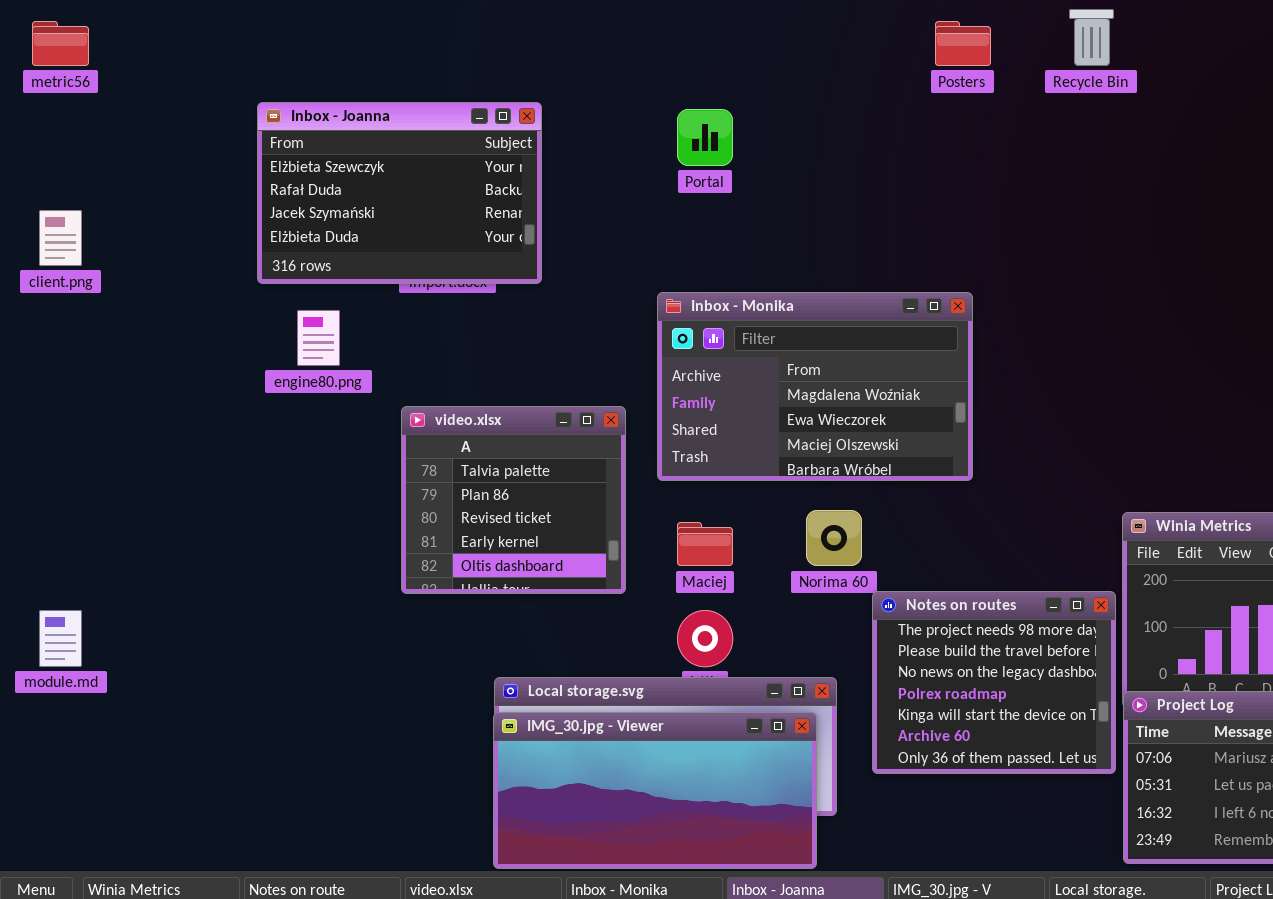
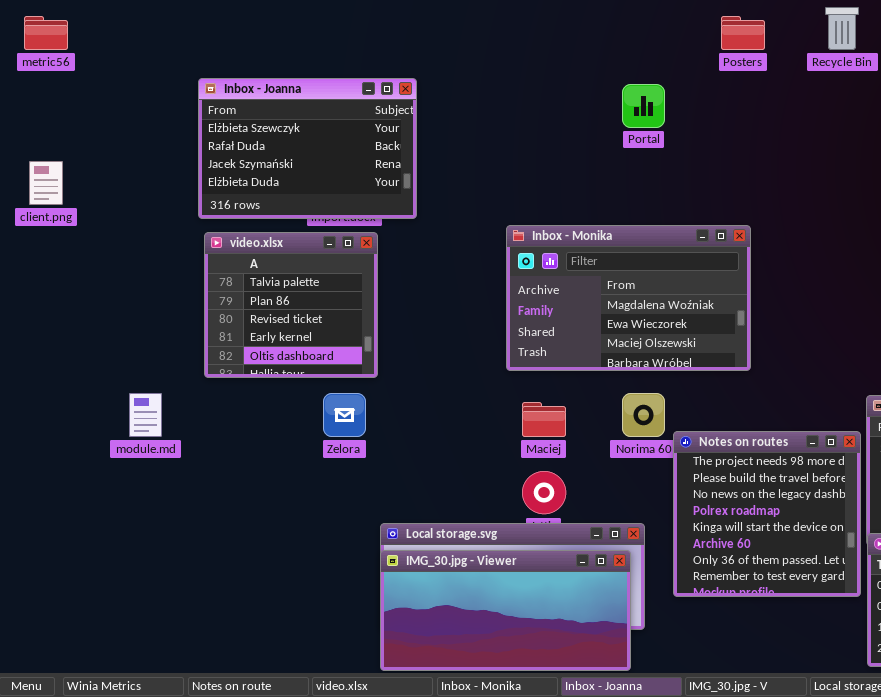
Portal: [677,109,733,166] -> [622,84,665,128], moved
video.xlsx: [401,406,626,594] -> [204,232,378,378], moved
Notes on routes: [872,591,1116,774] -> [673,431,861,597], resized
module.md: [39,610,82,667] -> [129,393,162,437], moved

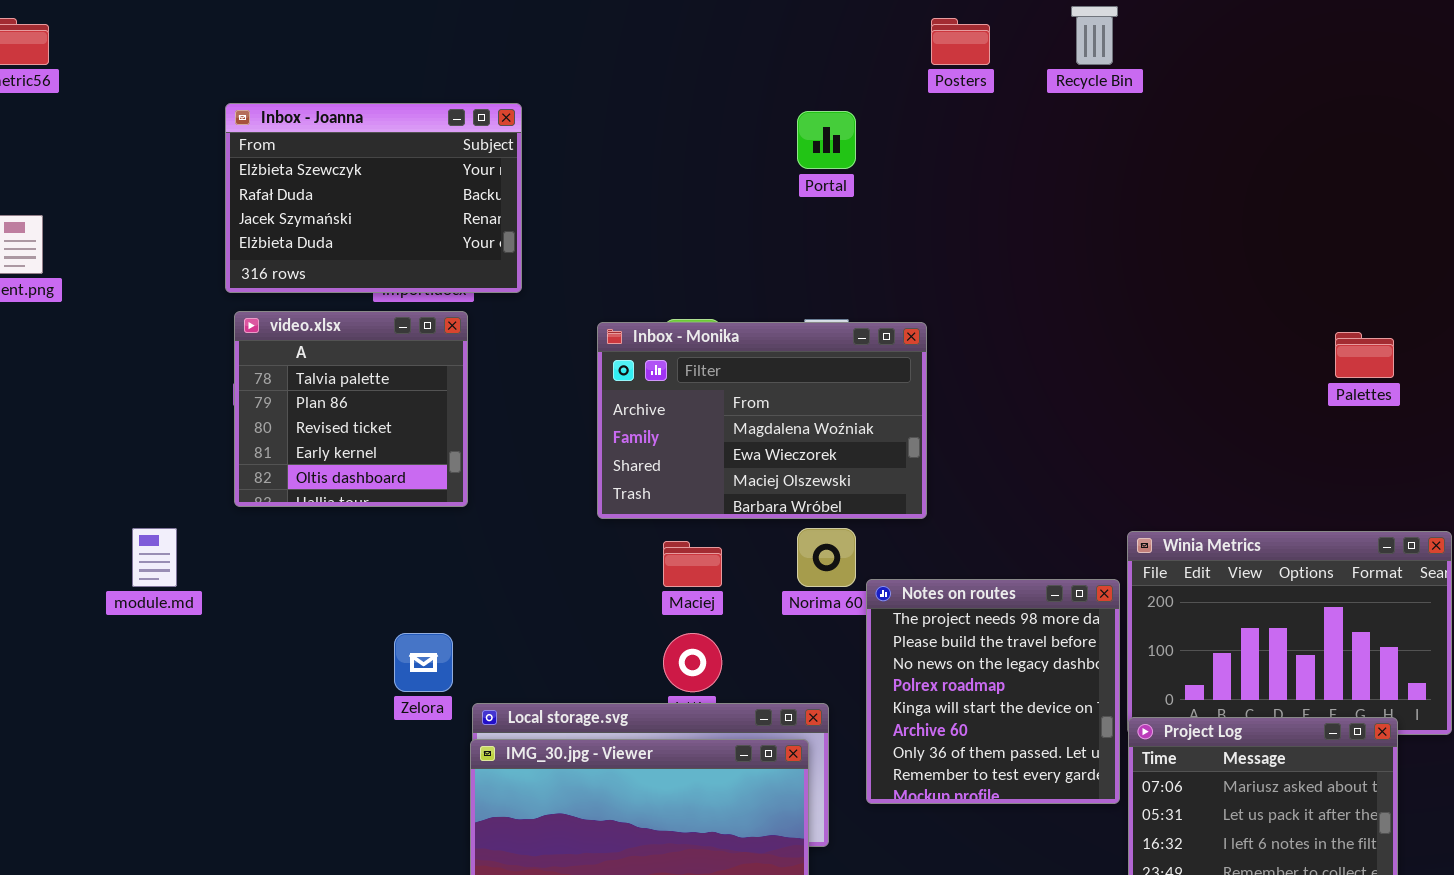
Inbox - Monika: [506,225,751,371] -> [597,322,927,519], moved
Zelora: [323,393,366,437] -> [394,633,453,692], moved

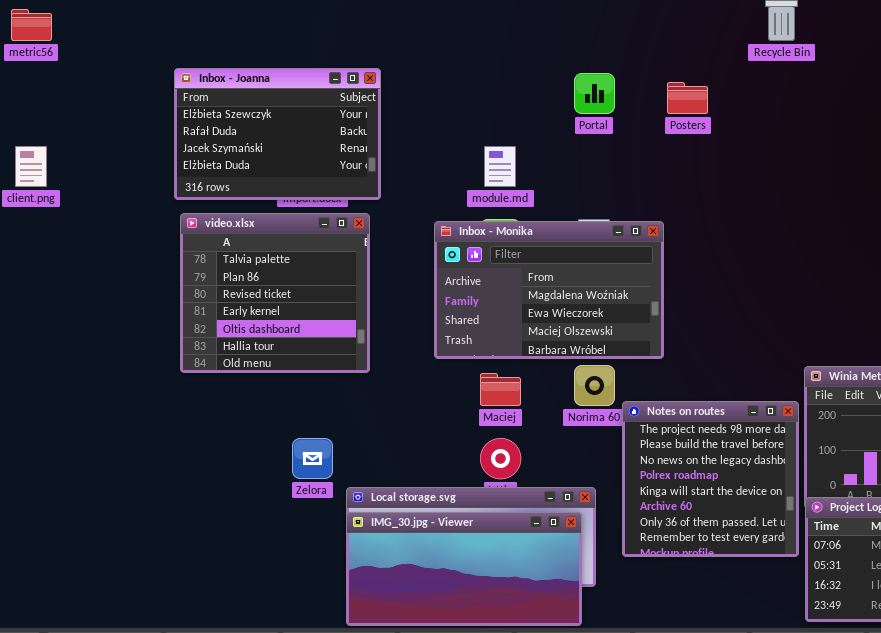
Posters: [931,18,990,65] -> [667,82,708,114], moved
video.xlsx: [234,311,468,507] -> [180,213,370,373], resized
module.md: [132,528,177,587] -> [484,146,516,187], moved

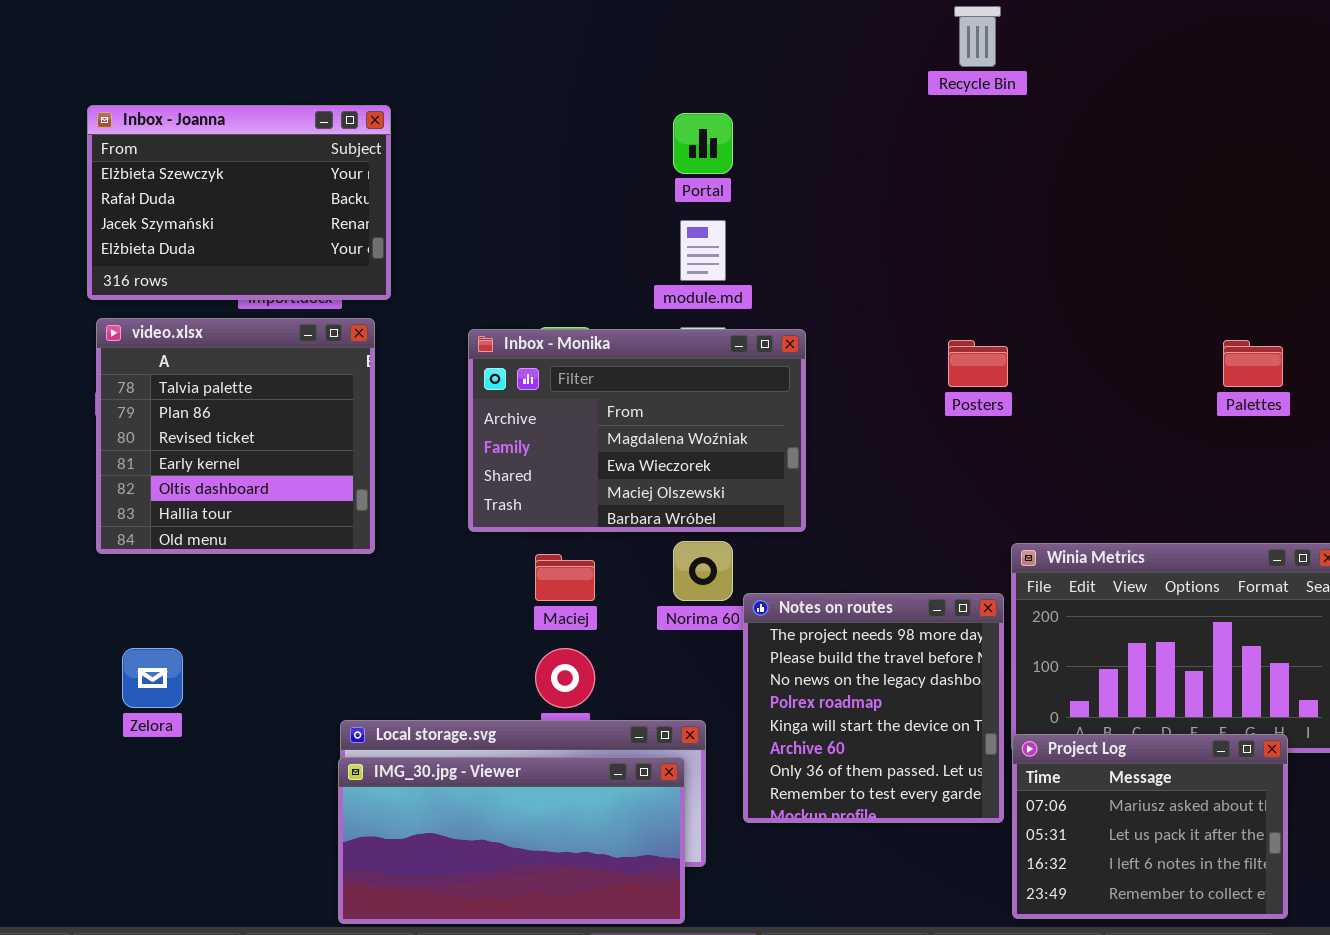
Posters: [667,82,708,114] -> [948,340,1008,387], moved
module.md: [484,146,516,187] -> [680,220,726,281], moved
Zelora: [292,438,333,479] -> [122,648,183,708], moved

